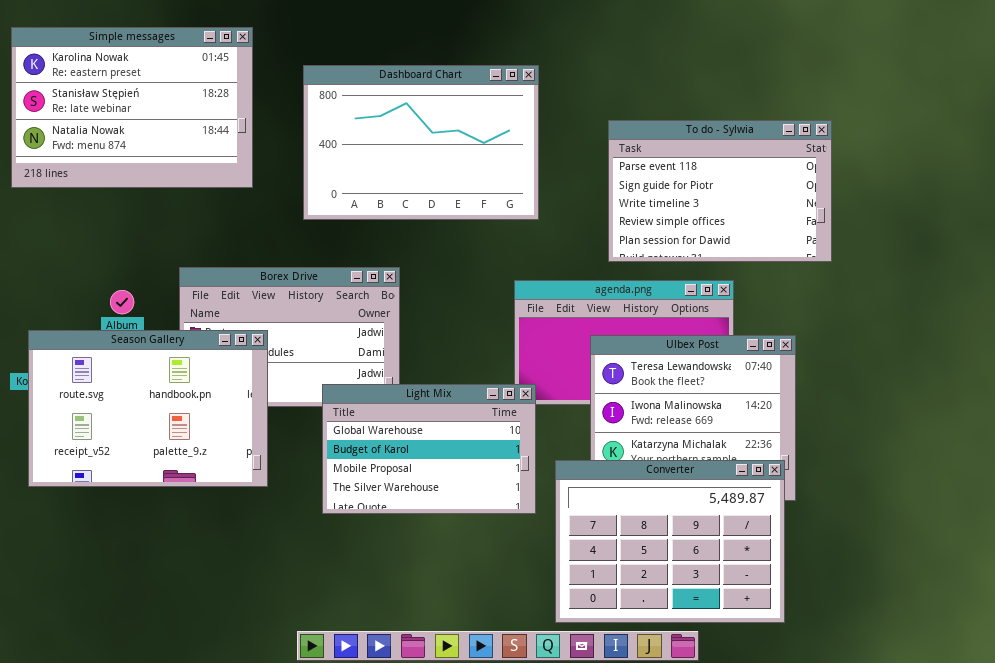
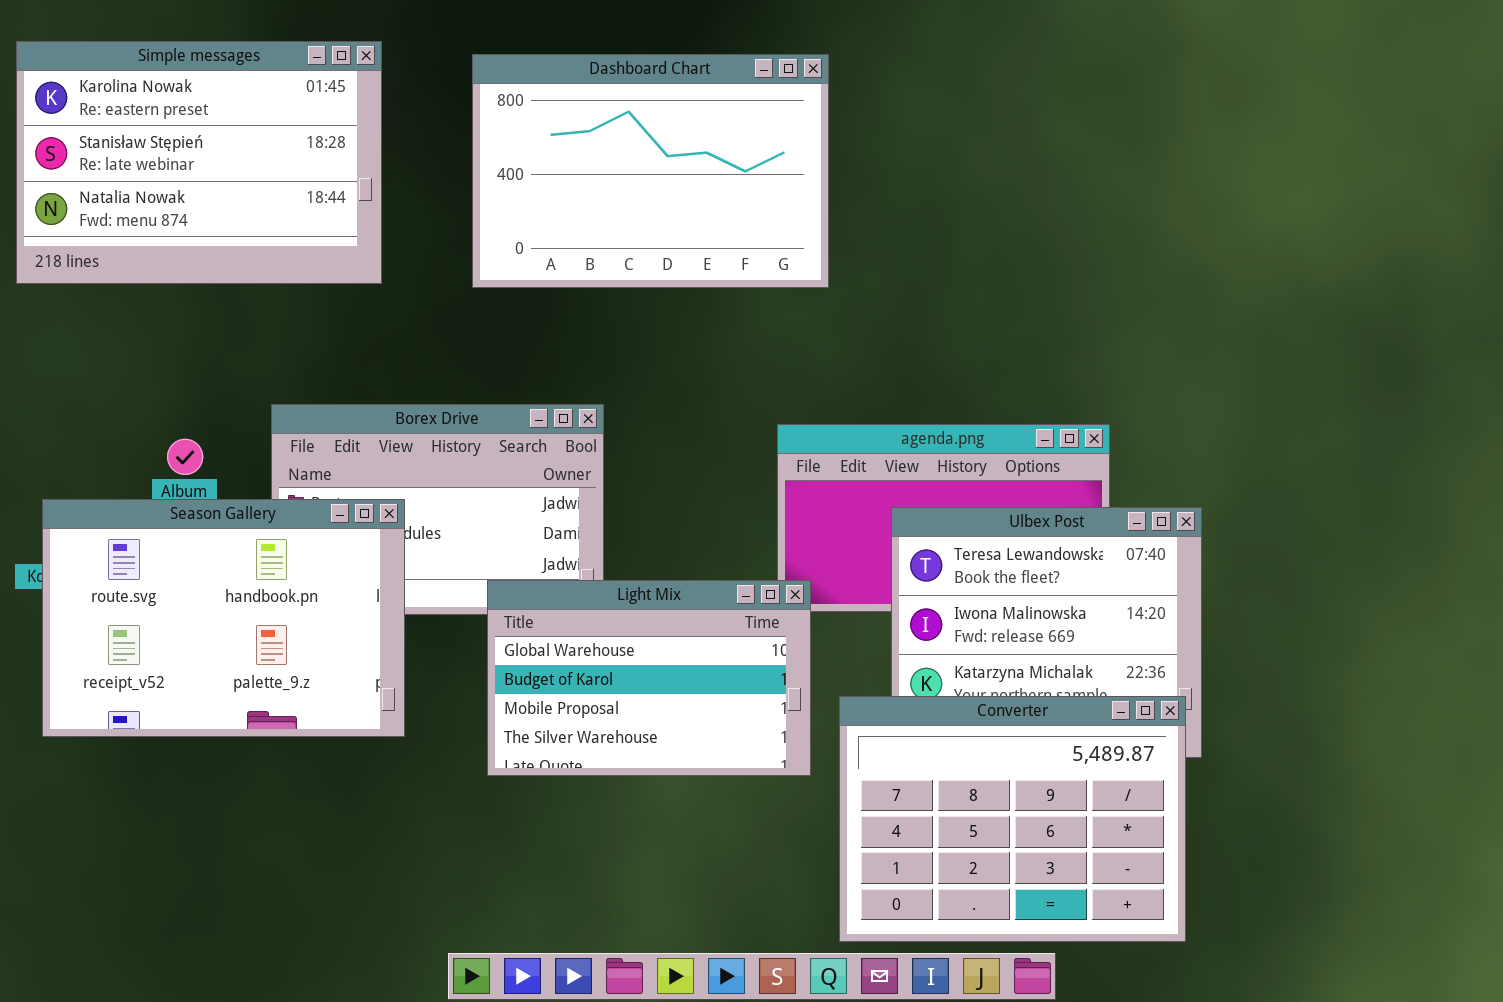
Dashboard Chart: [303,65,539,220] -> [472,54,829,288], moved
To do - Sylwia: [608,120,832,262] -> none, closed

